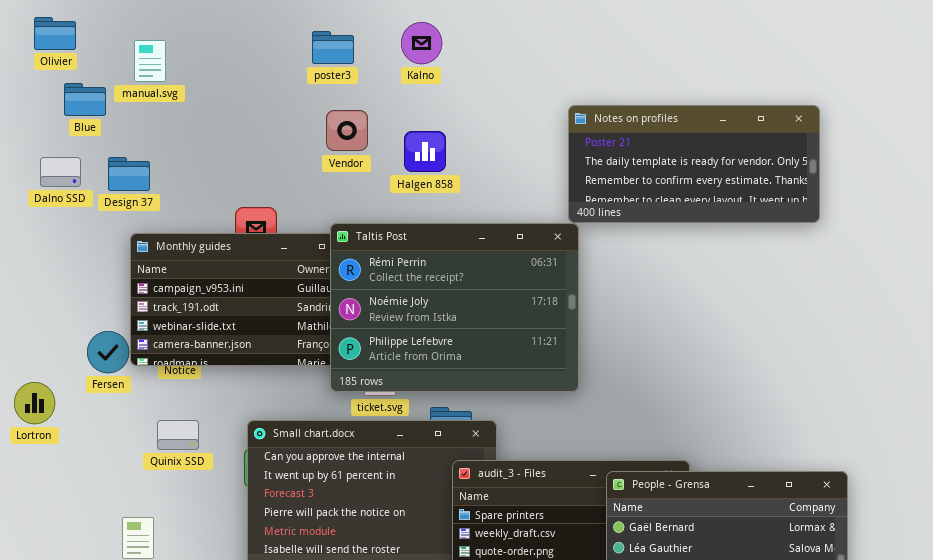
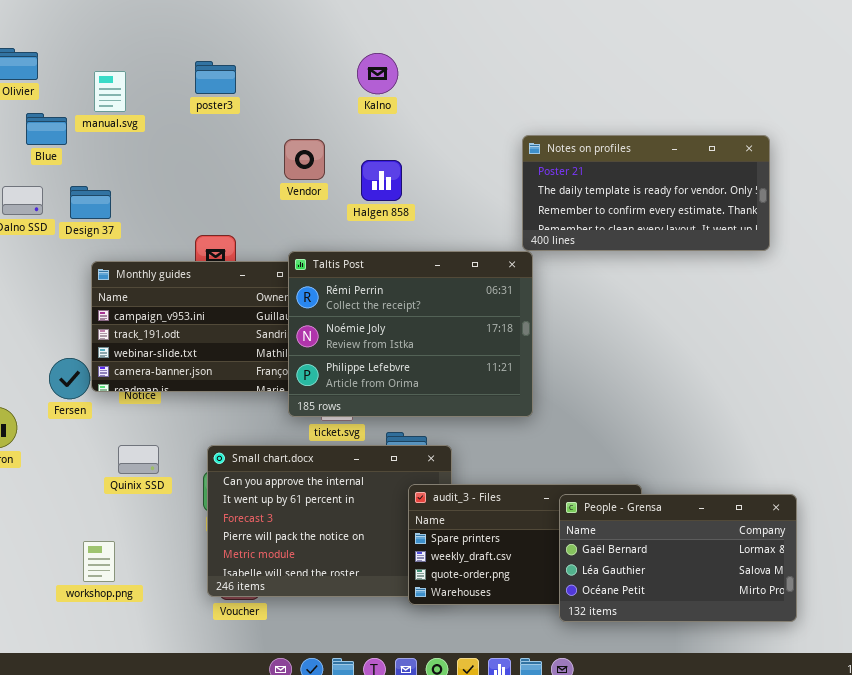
poster3: [312,31,354,64] -> [195,61,236,94], moved

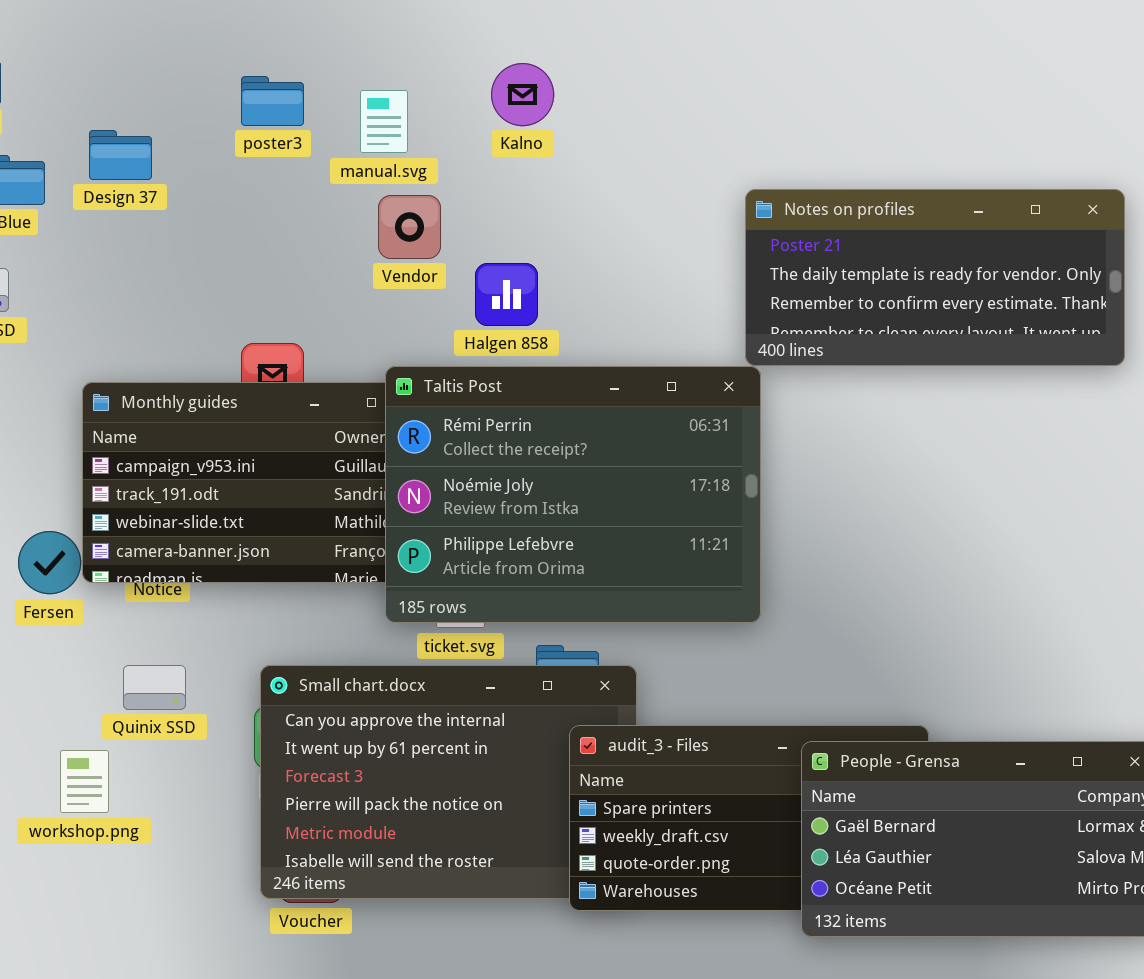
manual.svg: [94,71,126,112] -> [360,90,408,153], moved
Halgen 858: [361,160,402,201] -> [475,263,538,326], moved
Design 37: [70,186,111,219] -> [89,130,152,180], moved
workshop.png: [83,541,115,582] -> [60,750,109,813], moved

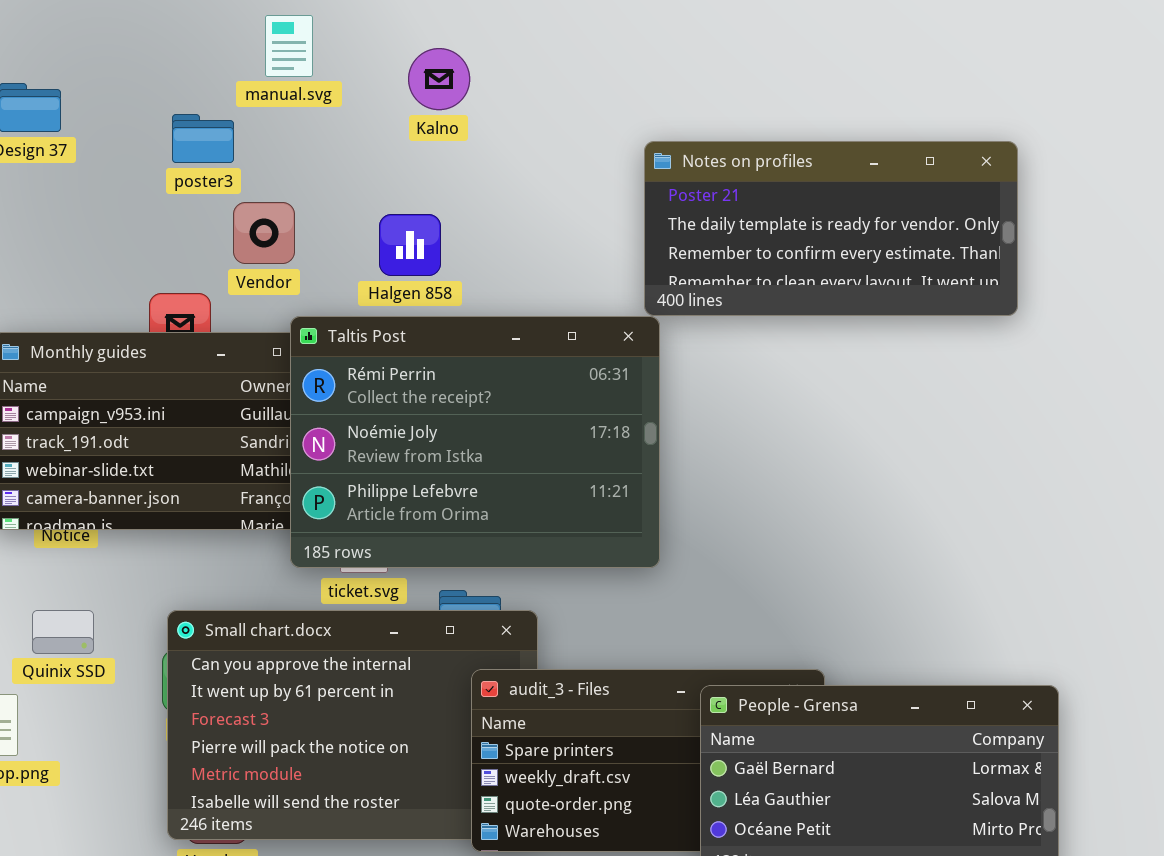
Kalno: [491,63,554,126] -> [408,48,470,110], moved
poster3: [241,76,304,126] -> [172,114,234,163], moved
manual.svg: [360,90,408,153] -> [265,15,313,77], moved
Vendor: [378,195,441,259] -> [233,202,295,264], moved

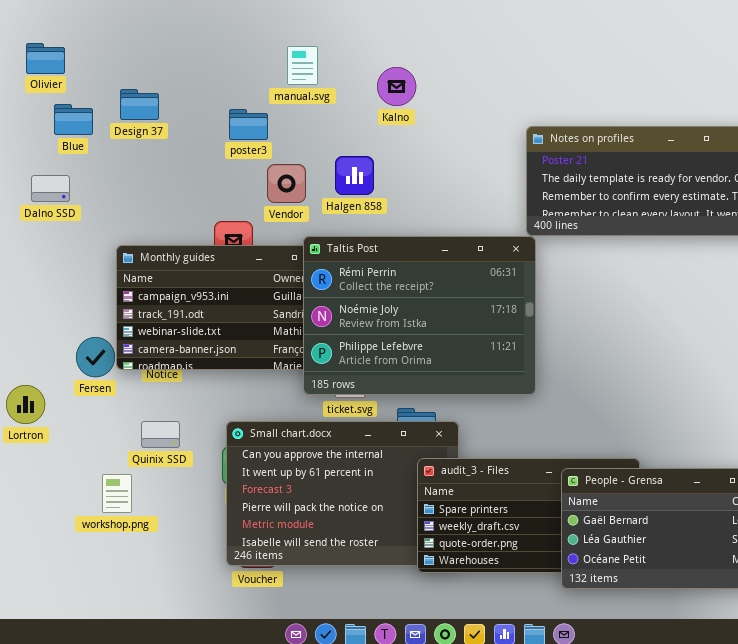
Halgen 858: [379,214,441,276] -> [335,156,374,195], moved

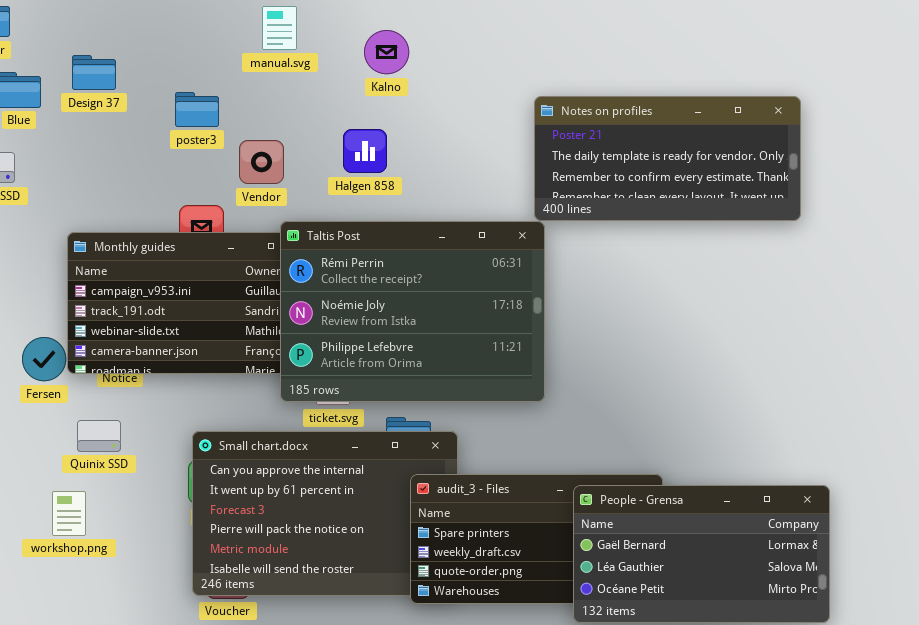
poster3: [229,109,268,140] -> [175,92,219,127], moved
Halgen 858: [335,156,374,195] -> [343,129,387,173], moved
Quinix SSD: [141,421,180,448] -> [77,420,121,452], moved

